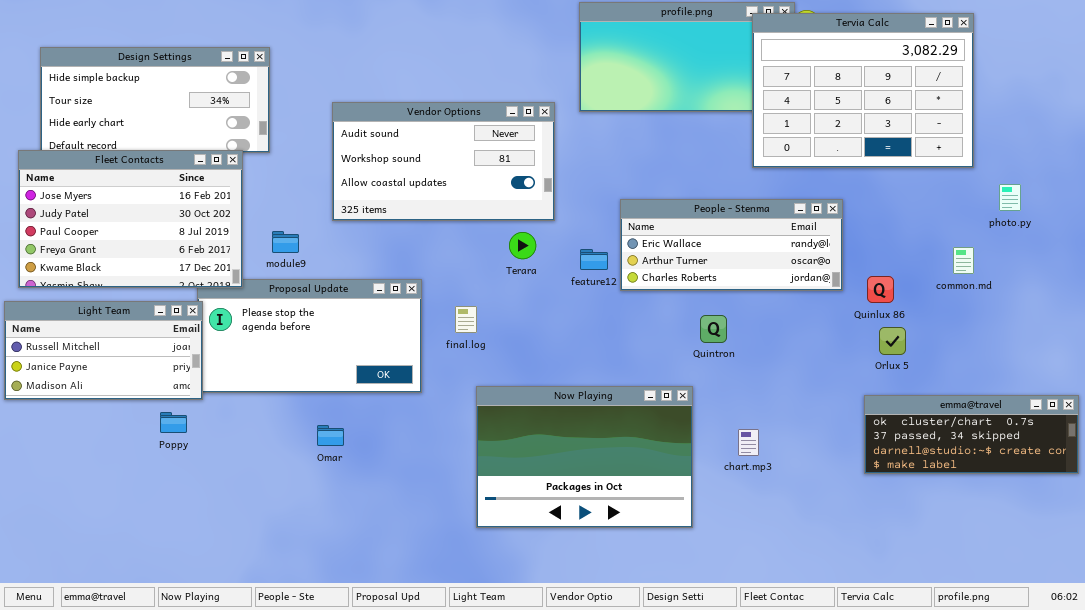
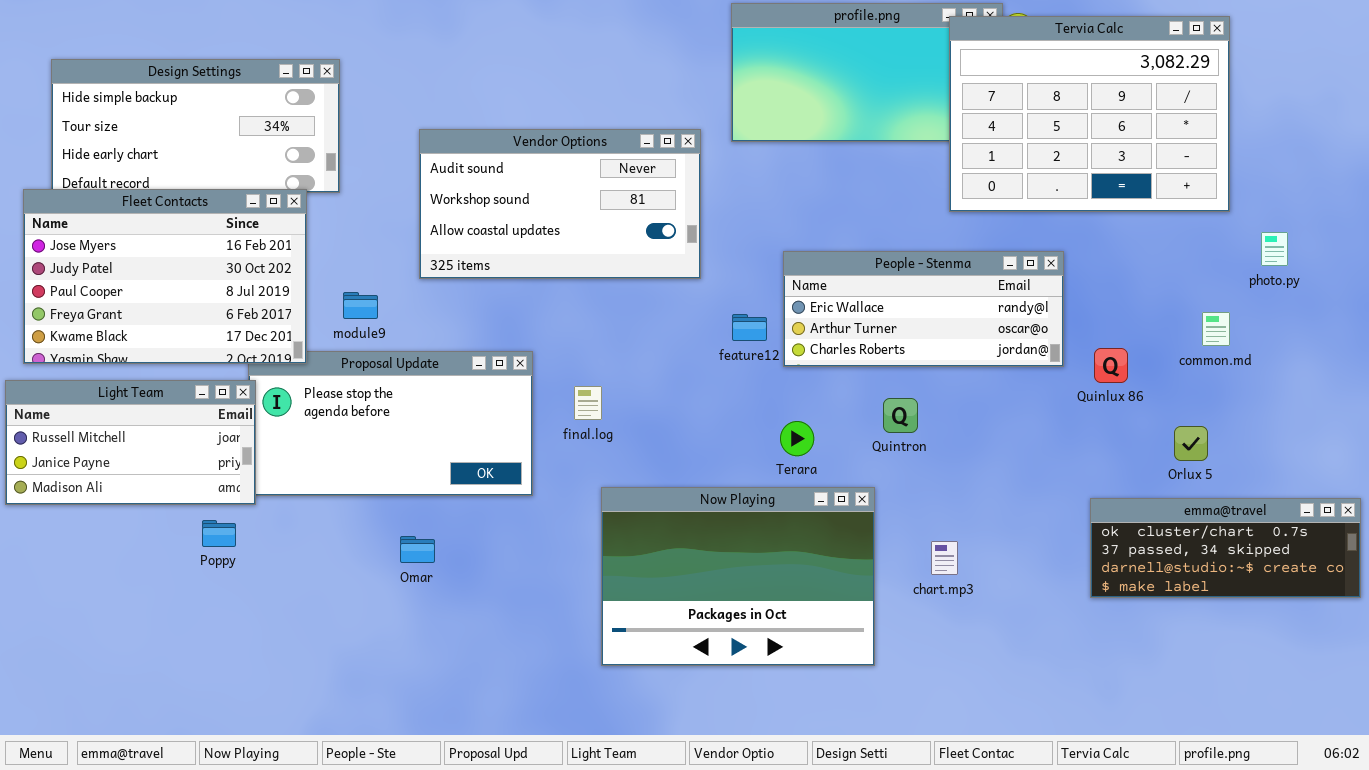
Terara: [509,232,536,259] -> [780,421,814,456], moved
Orlux 5: [879,327,906,355] -> [1174,426,1208,461], moved

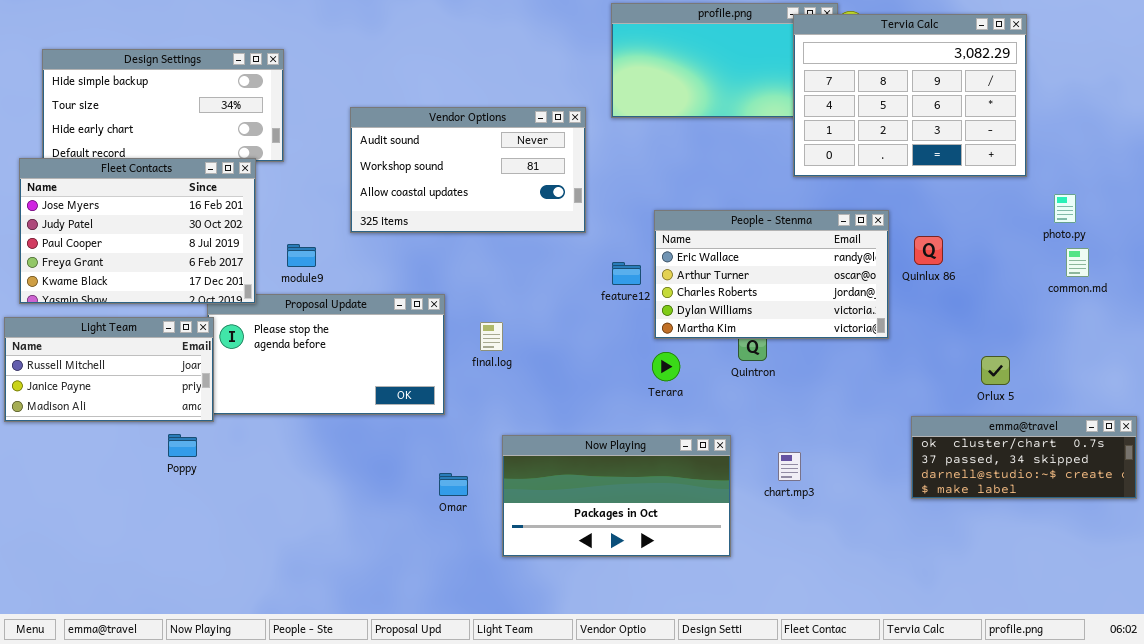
People - Stenma: [783,251,1064,367] -> [654,210,889,339], resized
common.md: [1202,312,1230,346] -> [1066,248,1089,277], moved
Quinlux 86: [1094,348,1128,383] -> [914,236,943,265], moved
Now Playing: [601,487,875,666] -> [502,435,731,557], resized
Omar: [400,536,435,563] -> [439,473,468,496], moved

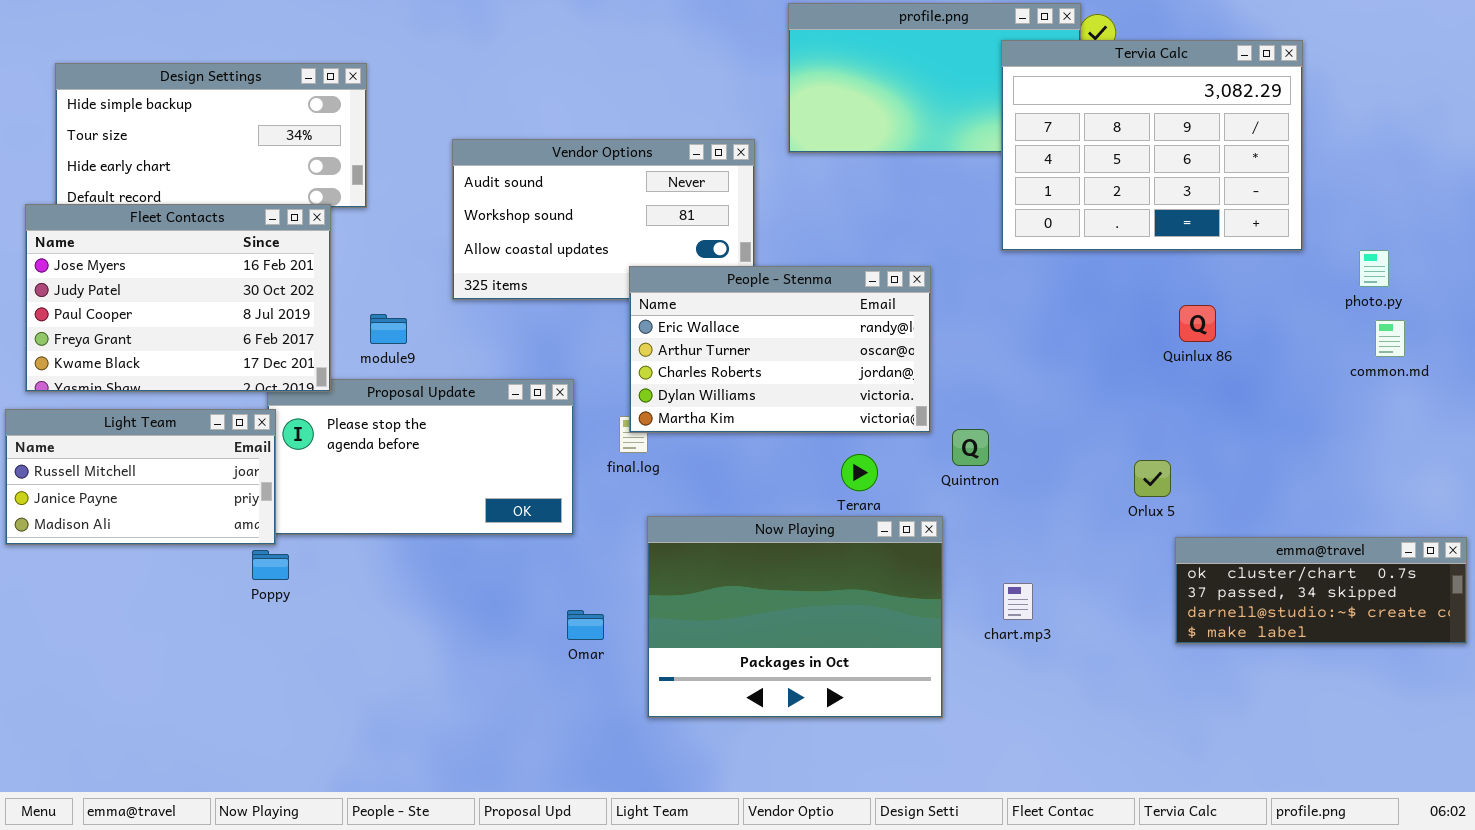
Tervia Calc: [793,14,1027,177] -> [1001,40,1303,251], moved
People - Stenma: [654,210,889,339] -> [629,266,931,433], moved
Orlux 5: [981,356,1010,385] -> [1134,460,1171,497], moved
Poppy: [168,434,197,457] -> [252,550,289,580], moved
Now Playing: [502,435,731,557] -> [647,516,943,718], resized

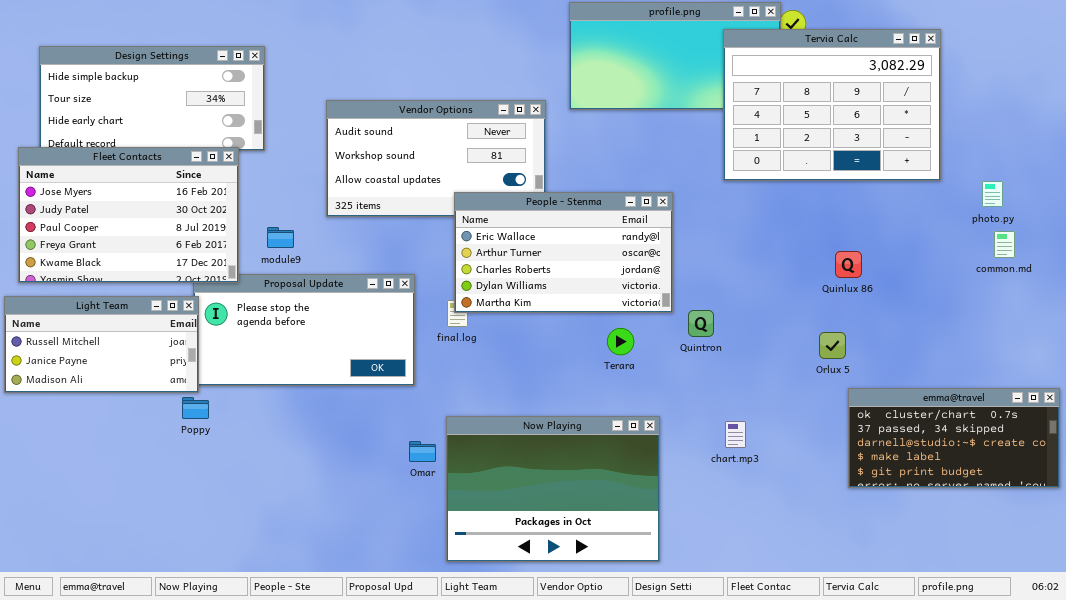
Quinlux 86: [1179,305,1216,342] -> [835,251,862,278], moved
Now Playing: [647,516,943,718] -> [446,416,660,562], moved
emma@travel: [1175,537,1467,644] -> [848,388,1060,488], resized

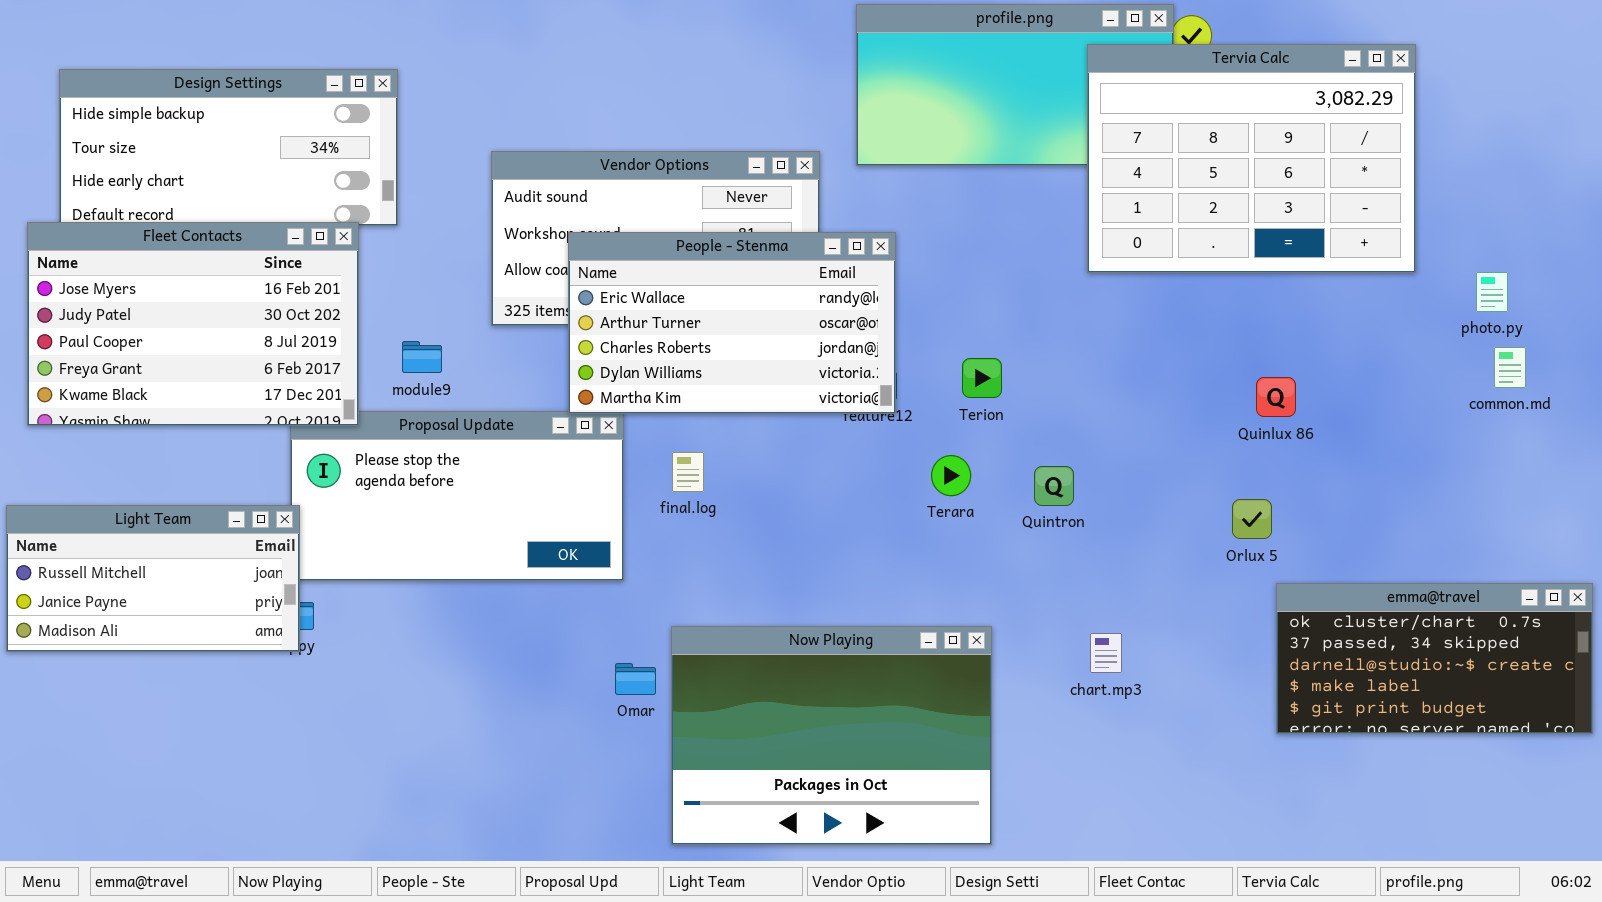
People - Stenma: [454,192,673,313] -> [568,232,896,414], moved
Light Team: [4,296,199,393] -> [6,505,300,652], moved
Terara: [607,328,634,355] -> [931,455,971,496], moved

